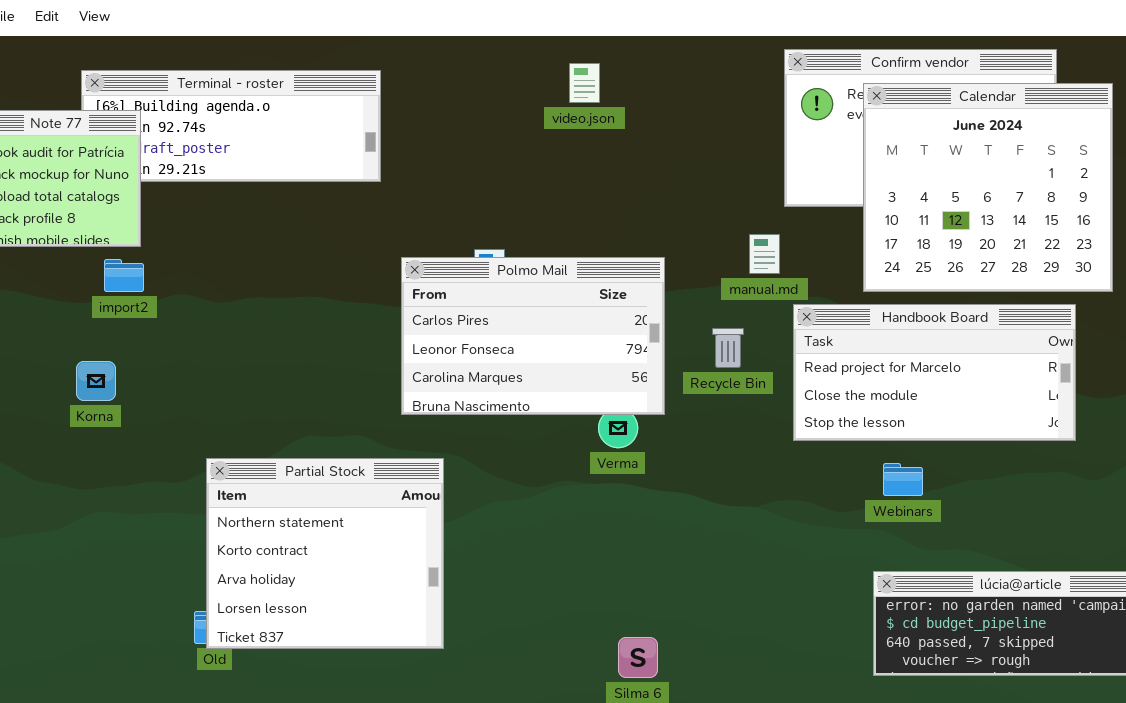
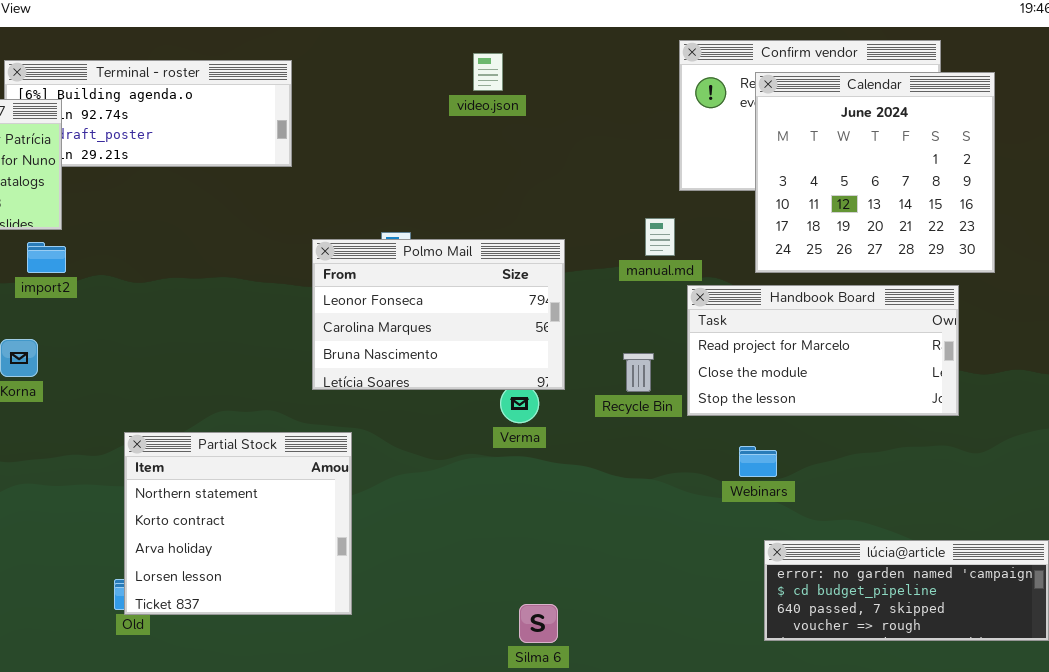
Polmo Mail: [401,257,665,415] -> [312,239,565,390], scrolled down 1 row
Recycle Bin: [712,328,744,368] -> [623,353,654,392], moved
Webinars: [883,463,923,496] -> [739,446,777,477], moved

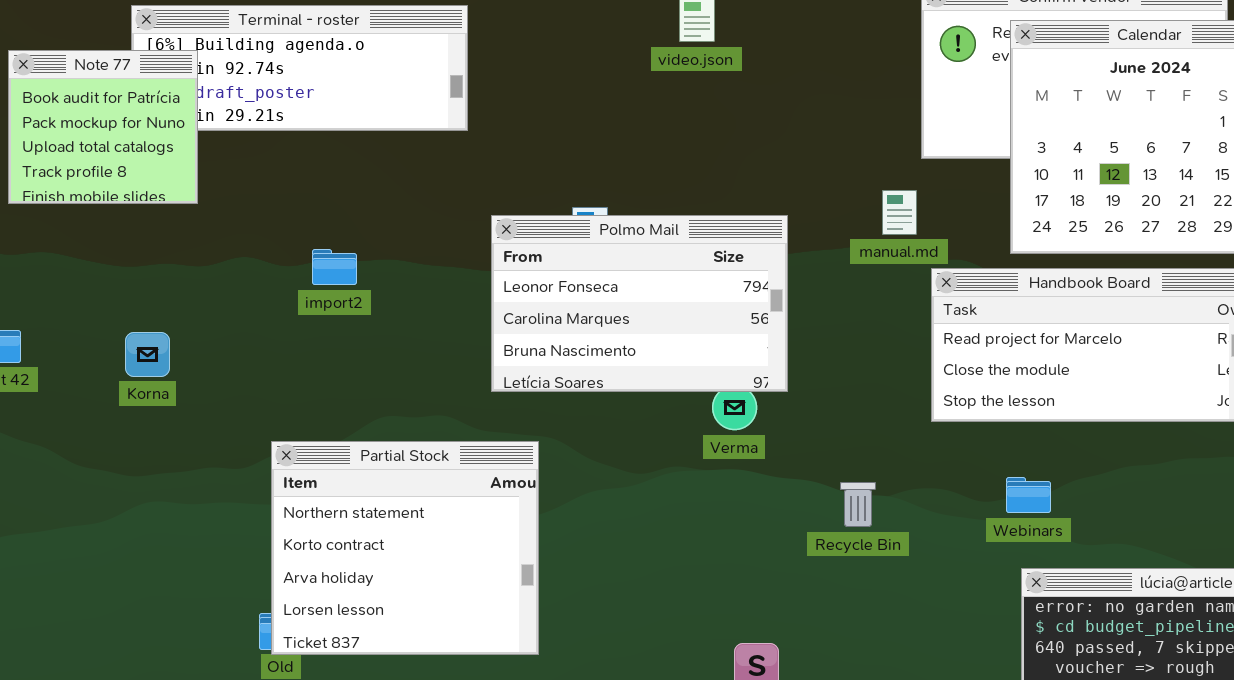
import2: [27,242,66,273] -> [312,249,357,285], moved
Recycle Bin: [623,353,654,392] -> [840,482,876,527], moved
Webinars: [739,446,777,477] -> [1006,477,1051,513], moved

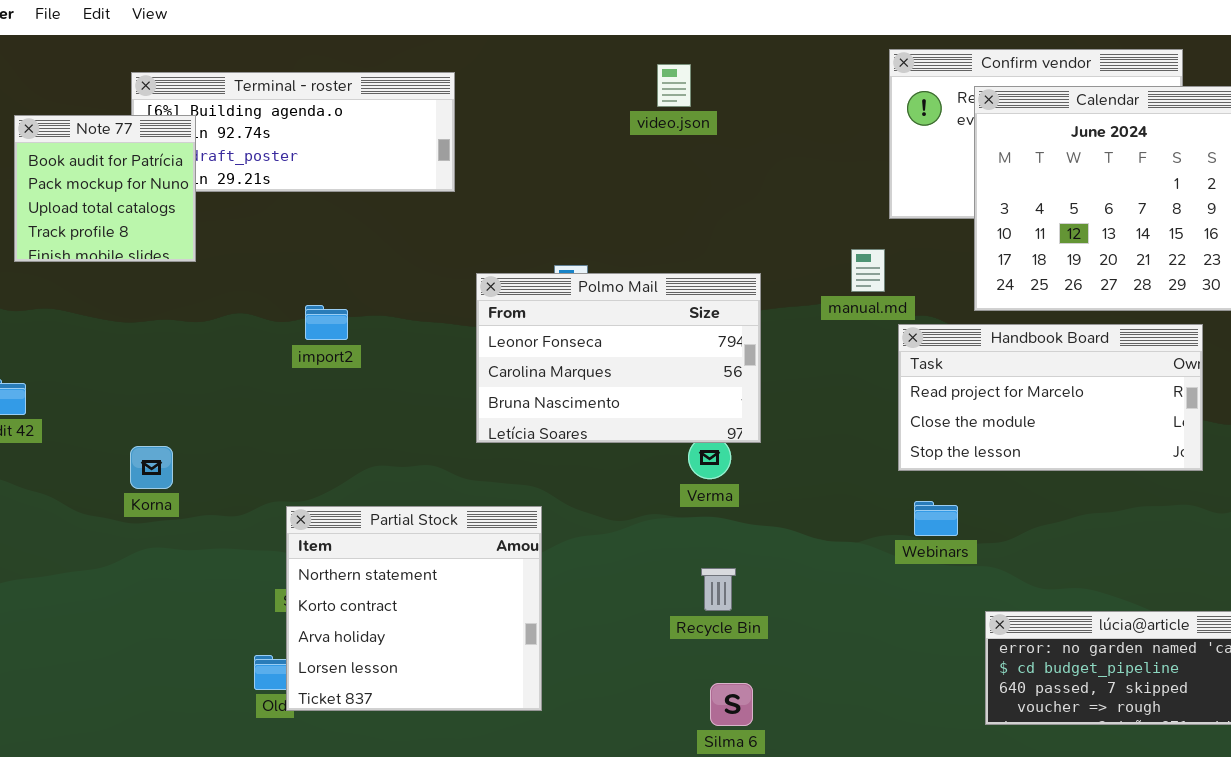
Korna: [125,332,170,377] -> [130,446,173,489], moved
Partial Stock: [271,441,539,655] -> [286,506,542,711], moved
Webinars: [1006,477,1051,513] -> [914,501,958,536], moved
Recycle Bin: [840,482,876,527] -> [701,568,736,611], moved

